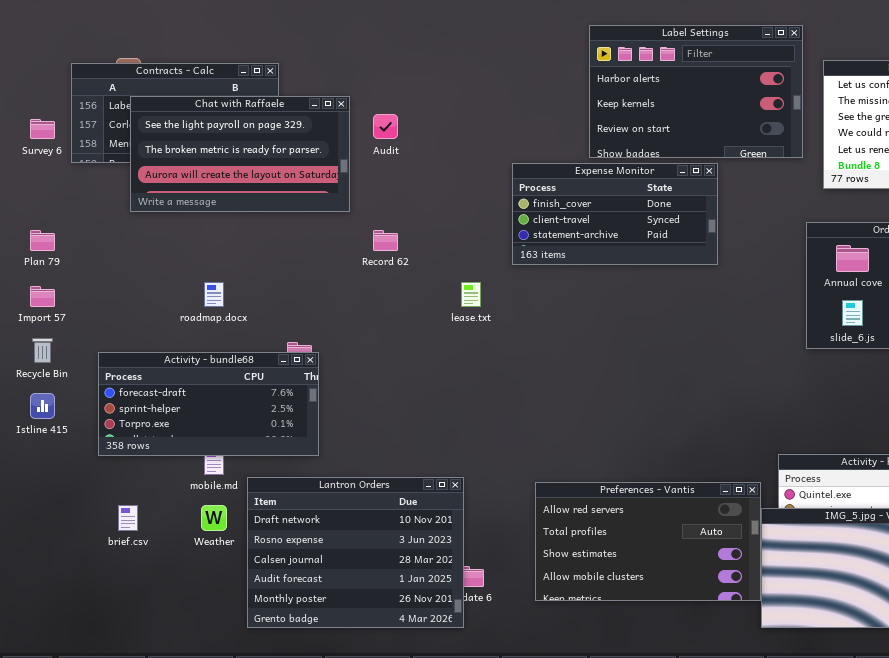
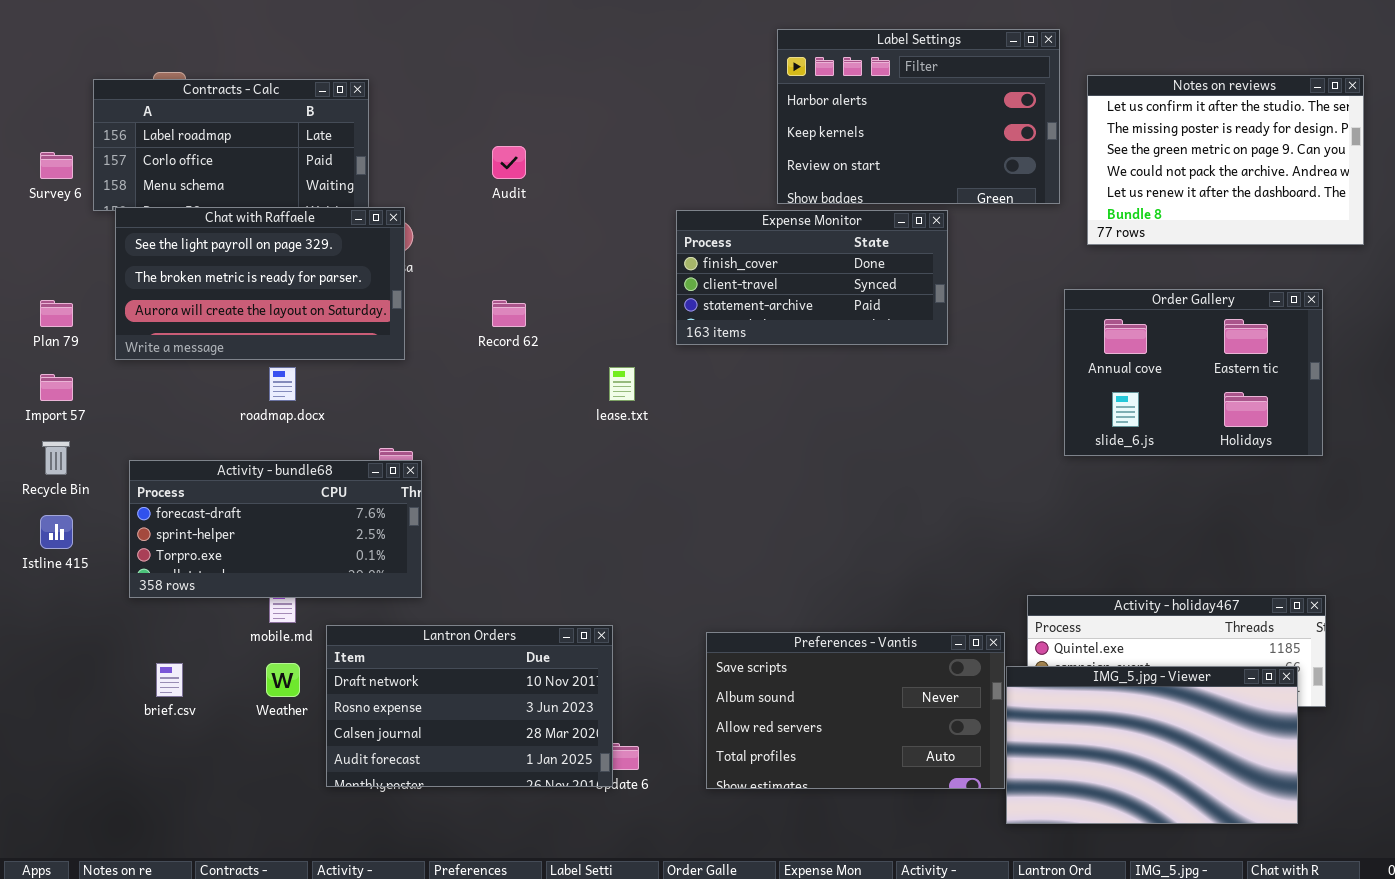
Chat with Raffaele: [130,96,350,212] -> [115,207,405,360], moved
Lantron Orders: [247,477,464,628] -> [326,625,613,787], resized
Preferences - Vantis: [535,482,761,601] -> [706,632,1005,789], scrolled up 2 rows

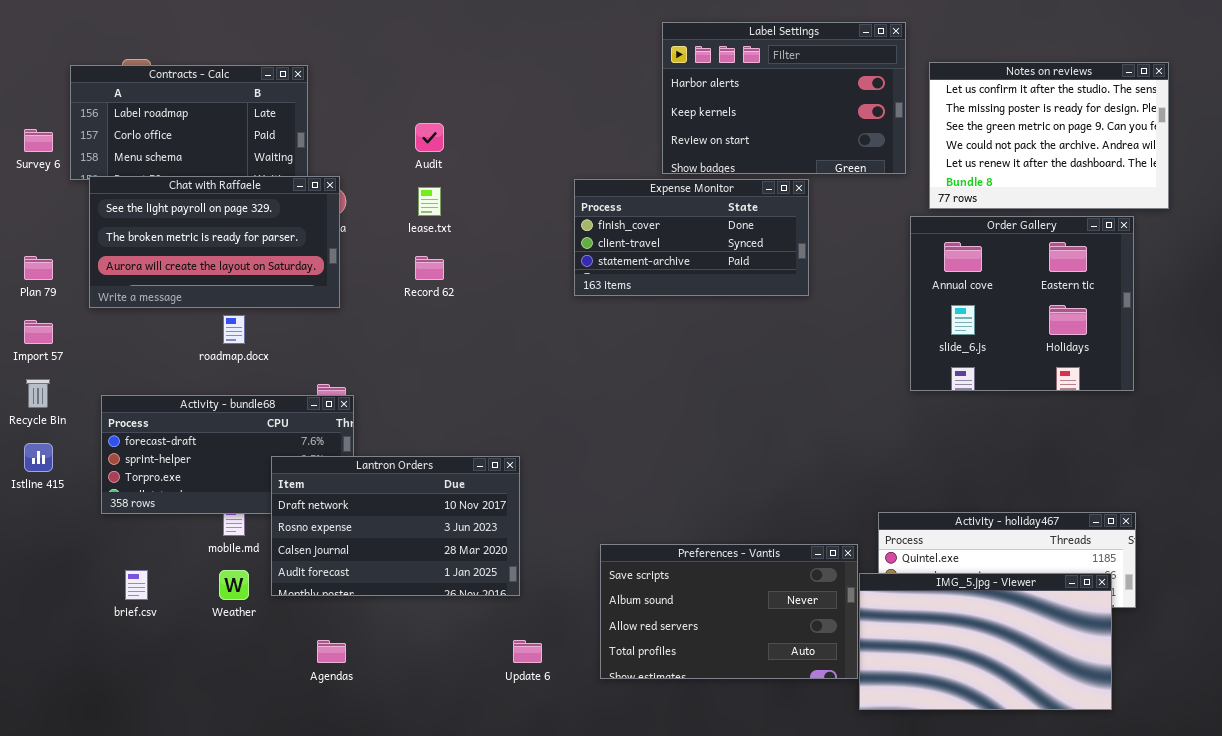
Order Gallery: [1064,289,1323,456] -> [910,216,1134,391], resized
lease.txt: [609,367,635,401] -> [418,187,441,216], moved
Lantron Orders: [326,625,613,787] -> [271,456,520,596], moved

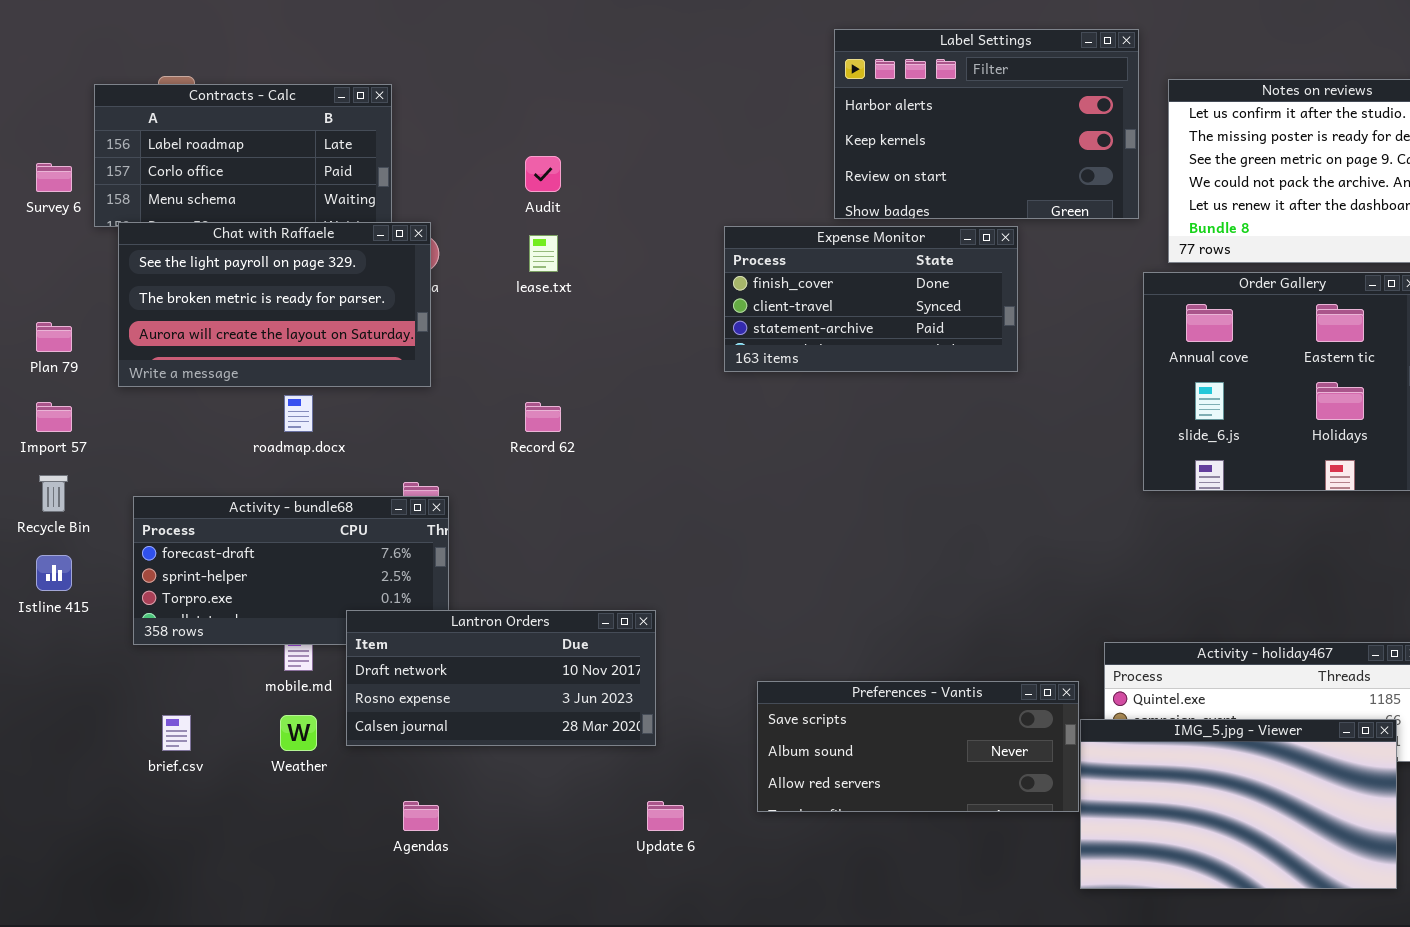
Record 62: [415,256,444,280] -> [525,402,561,432], moved
Lantron Orders: [271,456,520,596] -> [346,610,656,746], resized
Preferences - Vantis: [600,544,858,679] -> [757,681,1079,812], resized

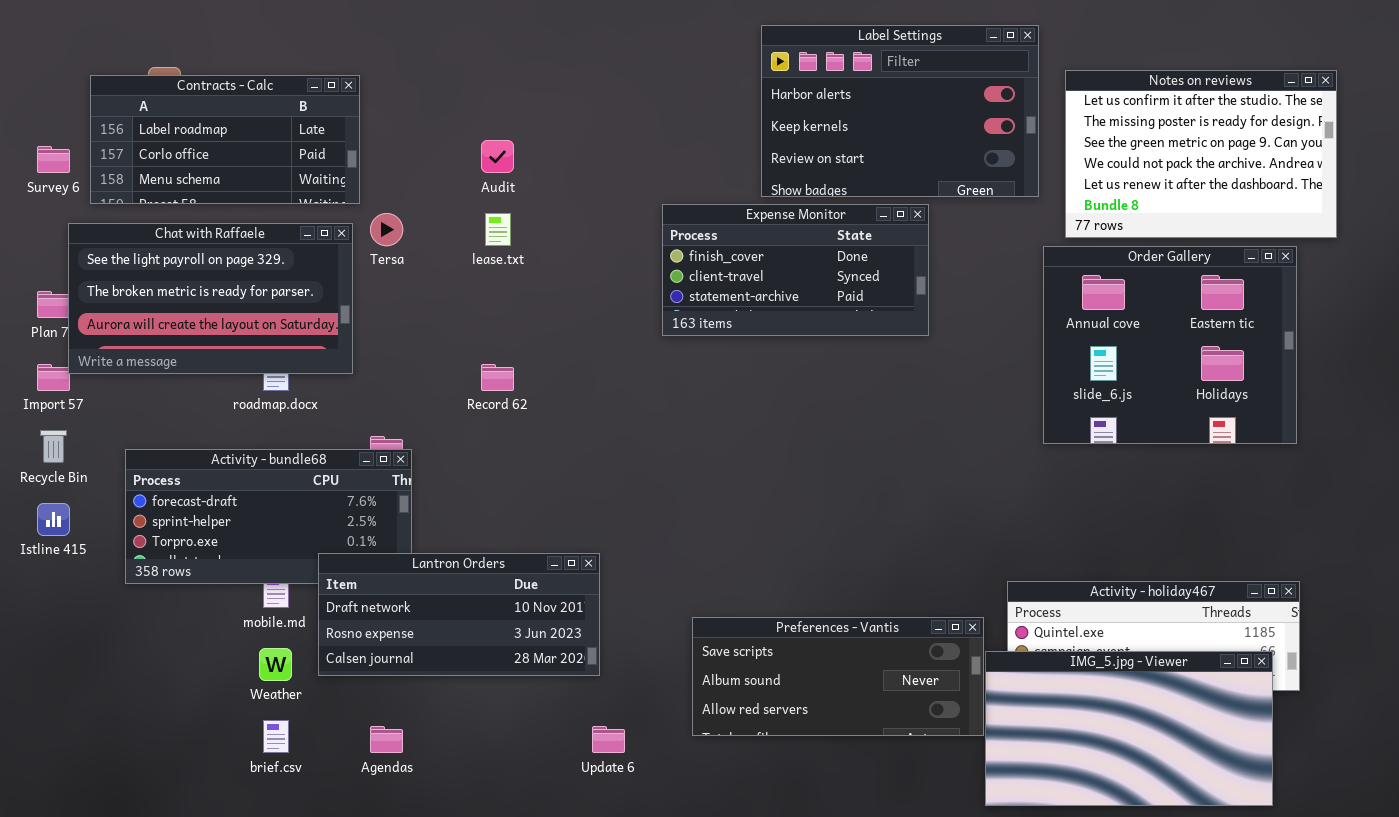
Chat with Raffaele: [118,222,431,387] -> [68,223,353,374], moved
brief.csv: [162,715,191,751] -> [263,720,289,753], moved

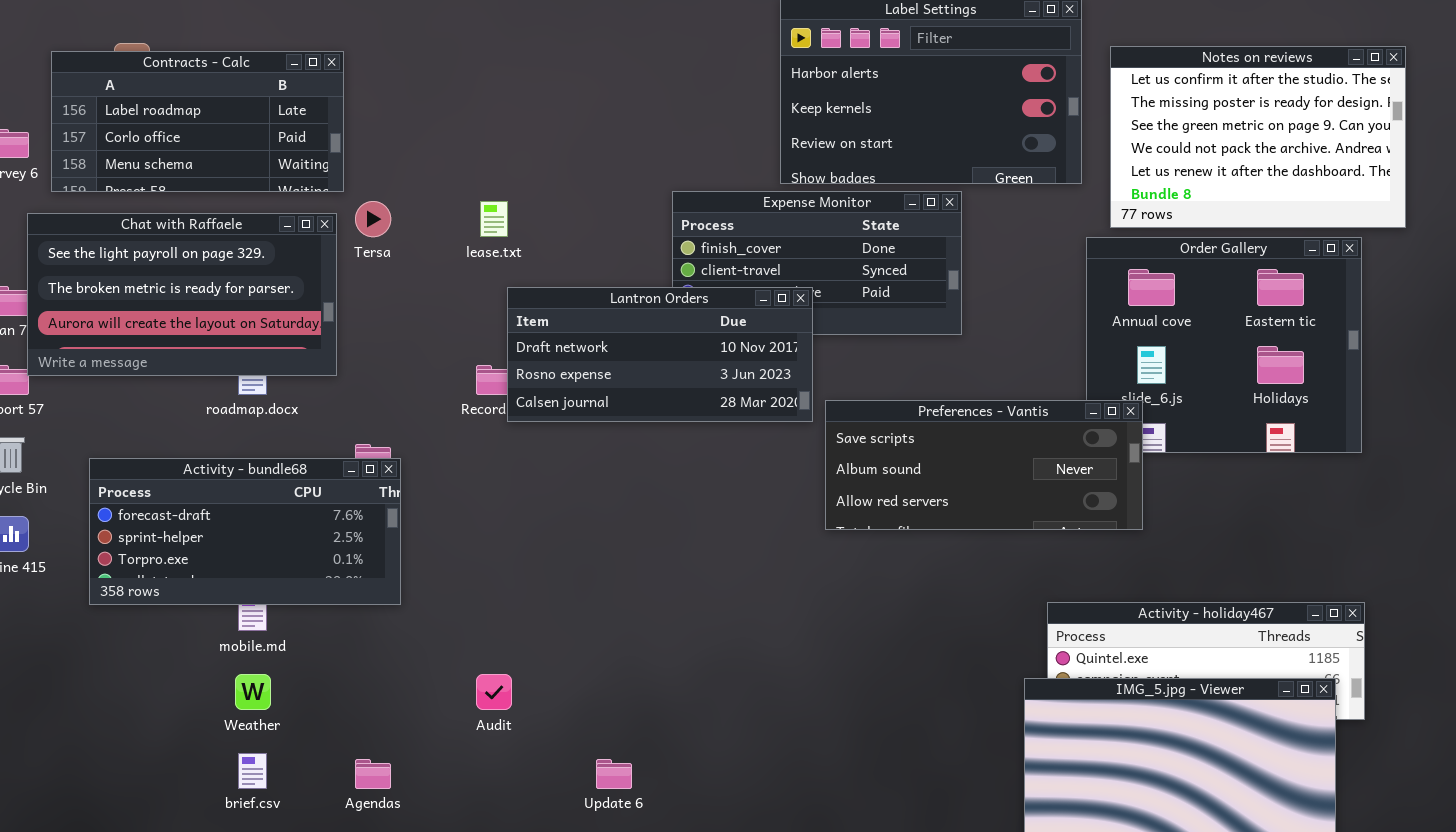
Audit: [481,140,514,173] -> [476,674,512,710], moved
Lantron Orders: [318,553,600,676] -> [507,287,813,422], moved
Preferences - Vantis: [692,617,984,736] -> [825,400,1143,530], moved

